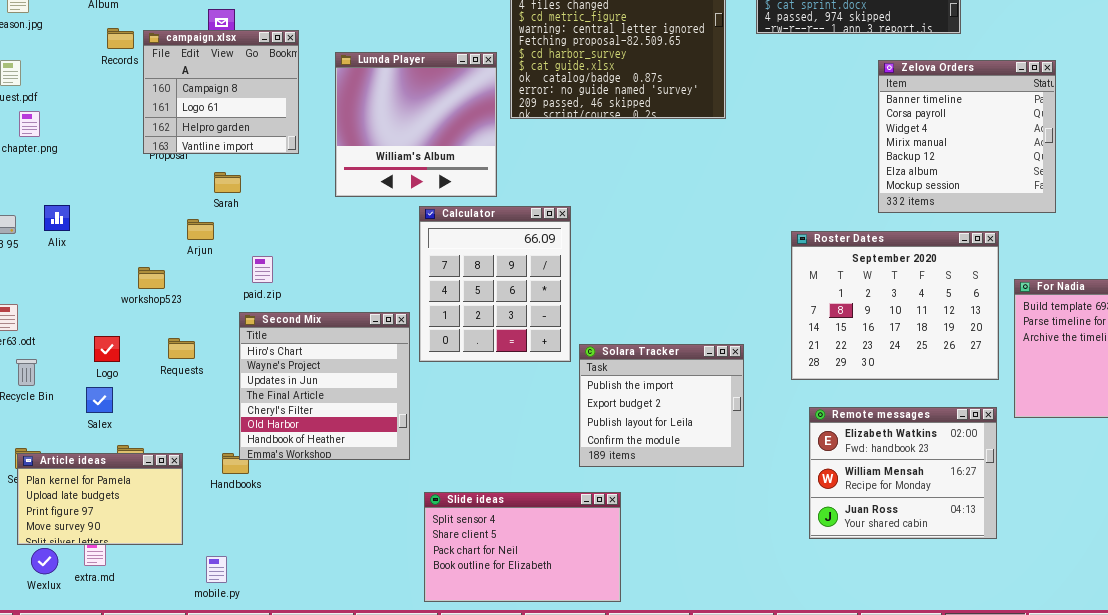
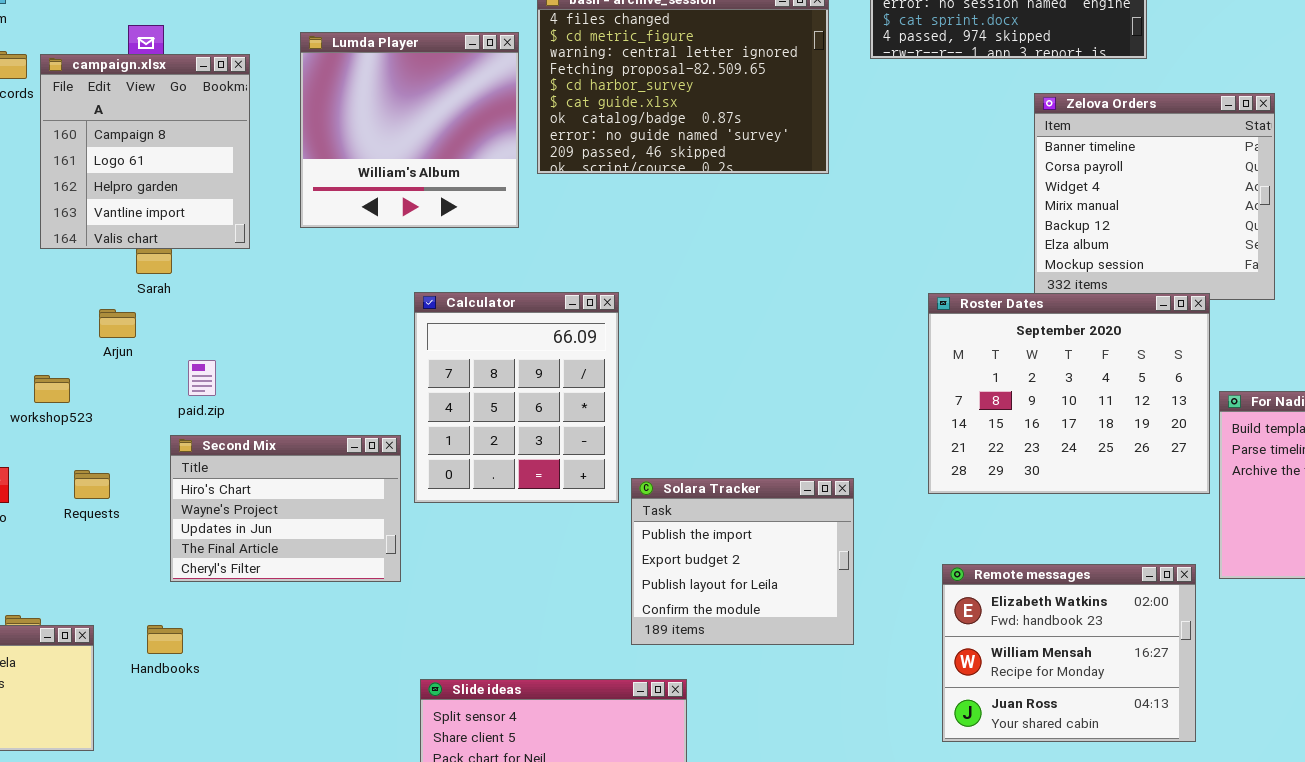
campaign.xlsx: [143,30,299,154] -> [40,54,250,249], resized
Lumda Player: [335,52,497,197] -> [300,32,519,228], moved
Roster Dates: [791,231,999,380] -> [928,293,1210,494], moved
Second Mix: [239,312,410,460] -> [170,435,401,582], resized

